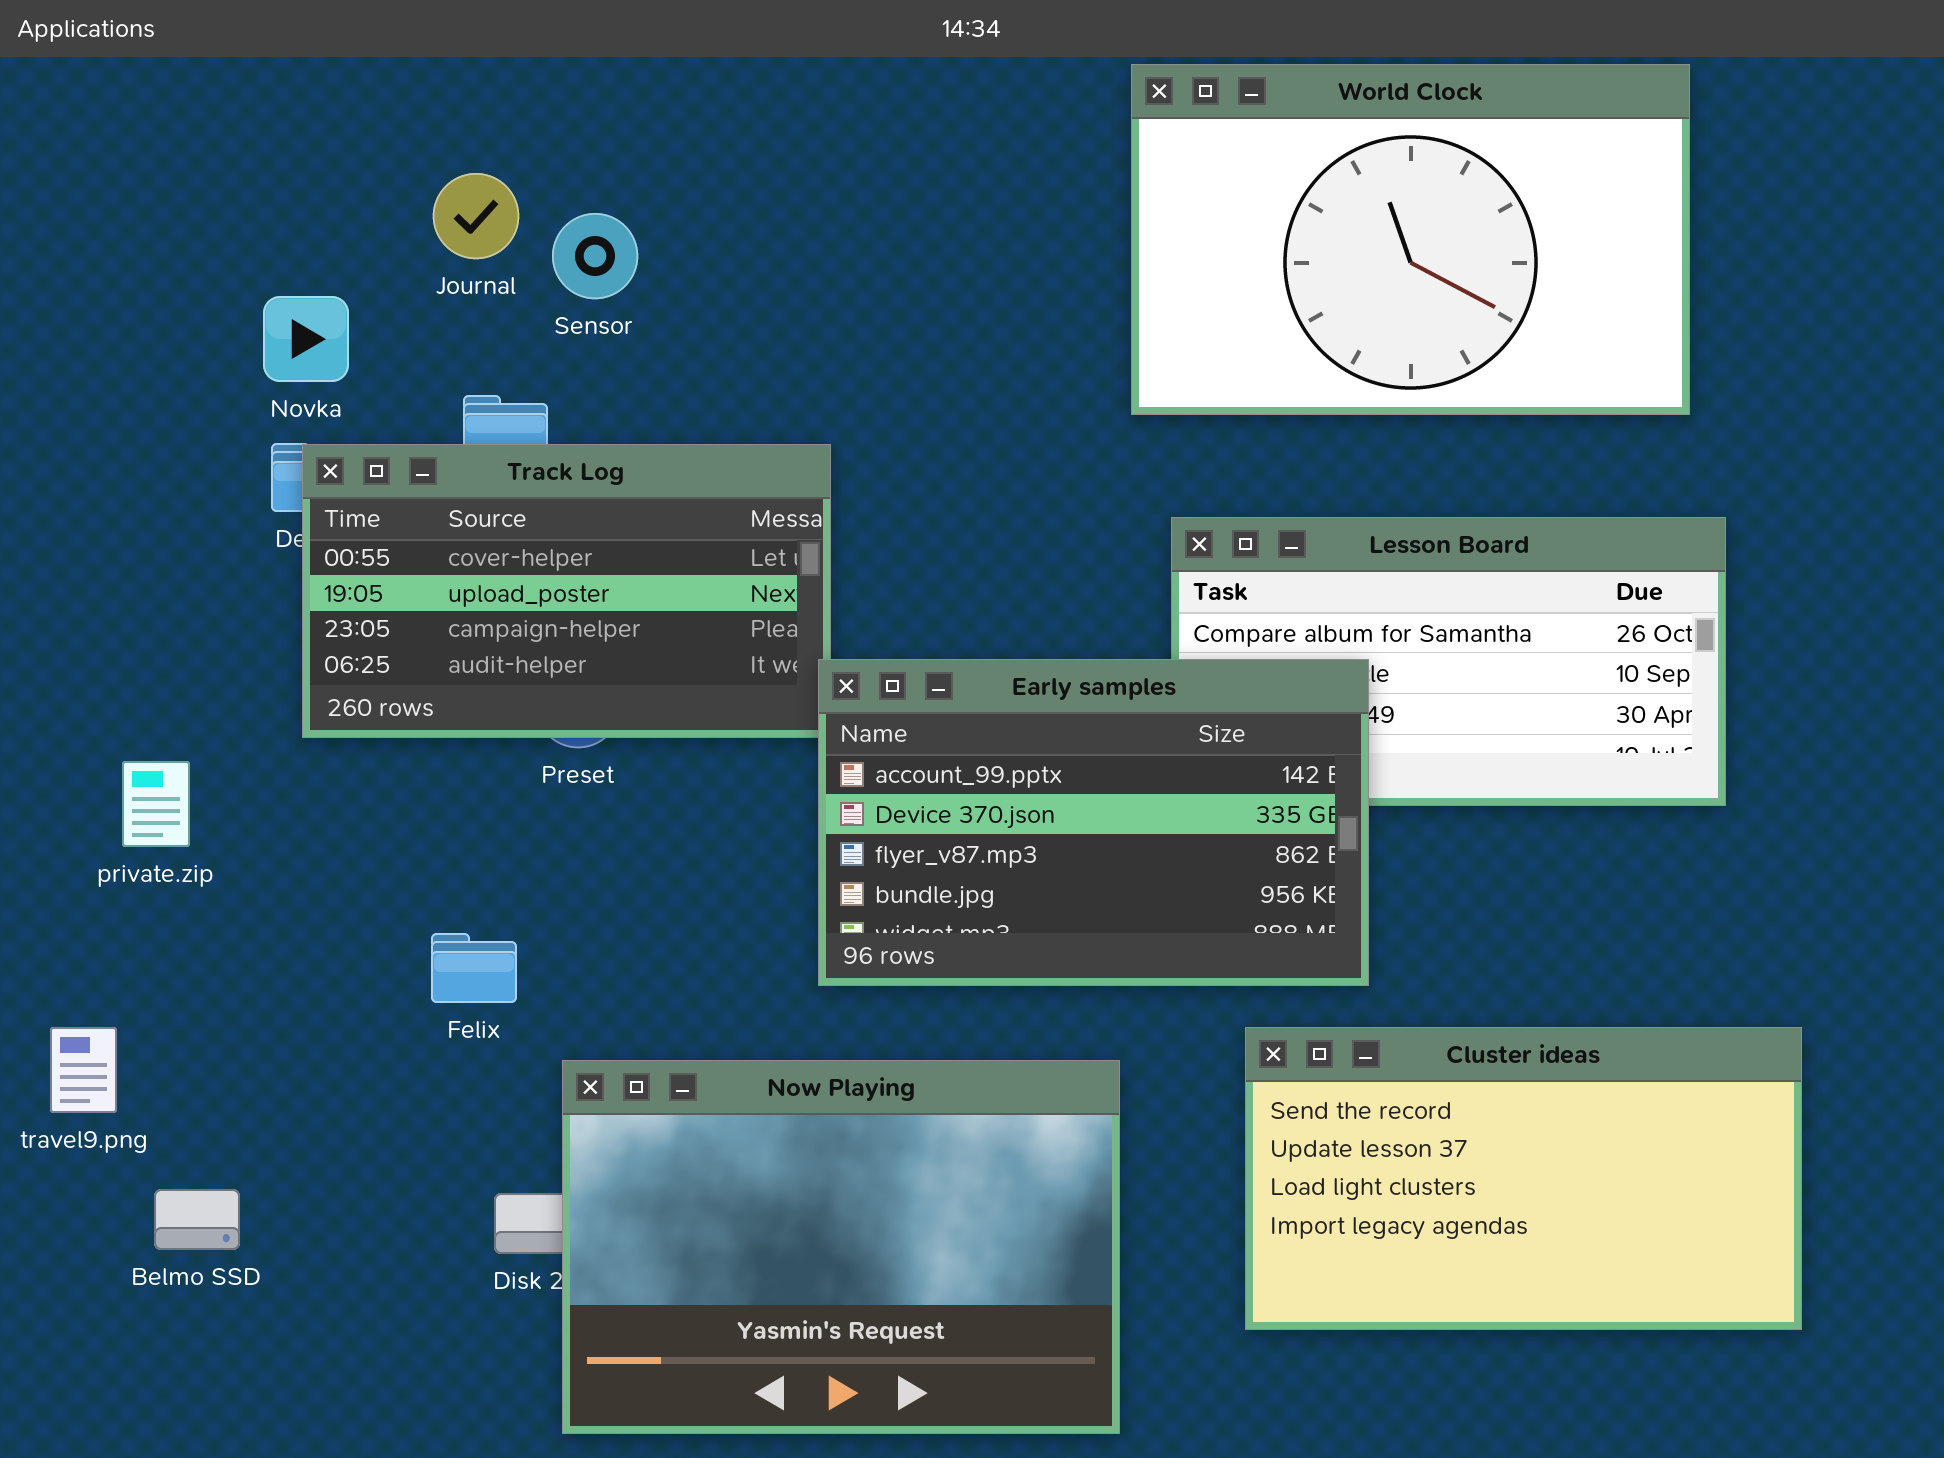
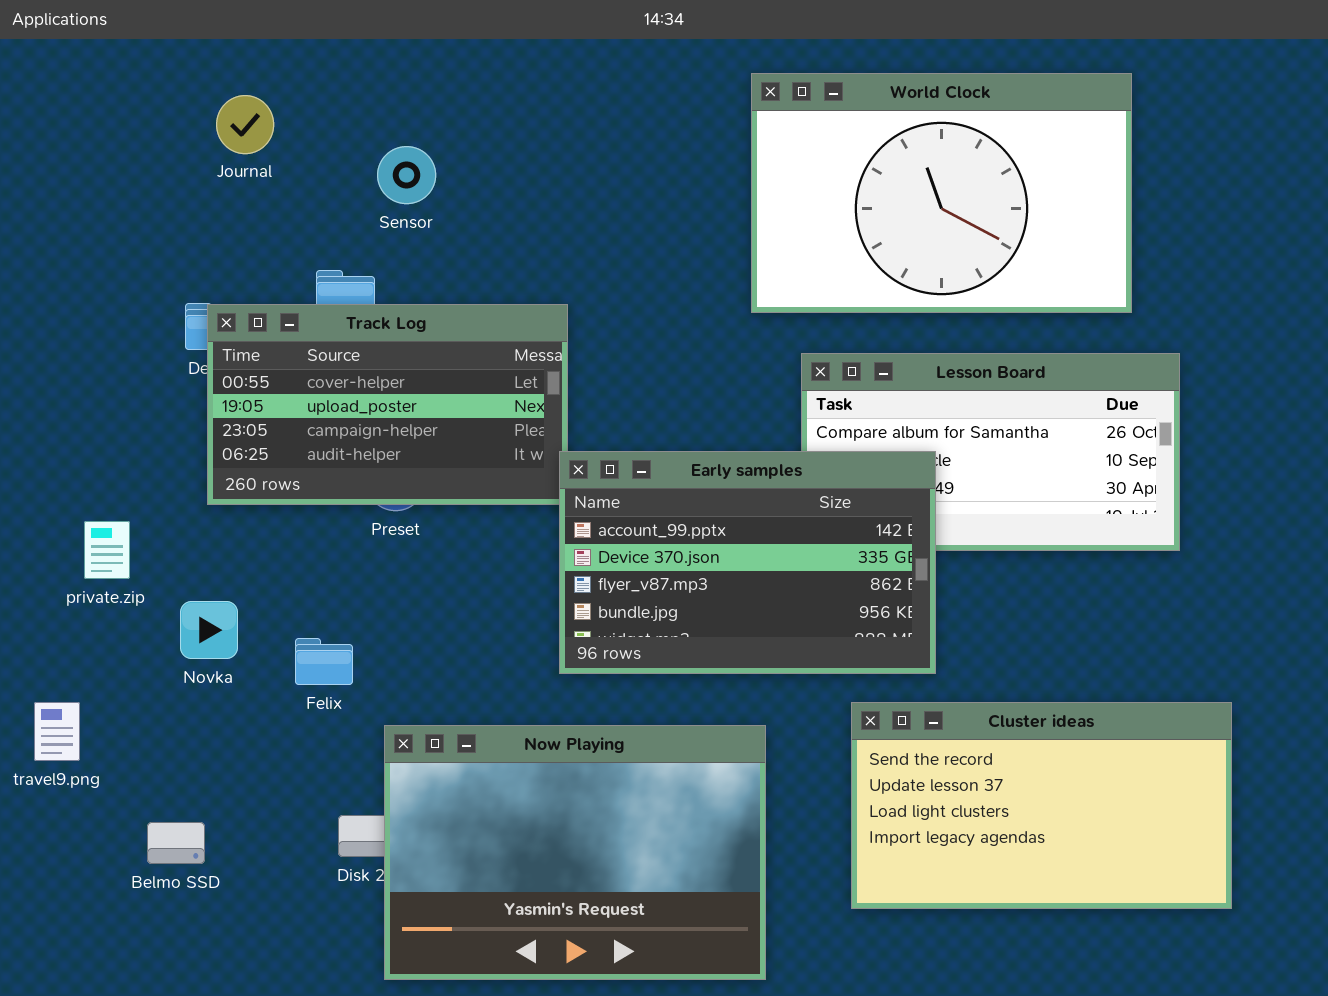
World Clock: [1131,64,1690,415] -> [751,73,1132,313], moved
Journal: [433,173,519,259] -> [216,95,274,154], moved
Novka: [263,296,349,382] -> [180,601,238,659], moved
Belmo SSD: [154,1189,240,1250] -> [147,822,205,864], moved

